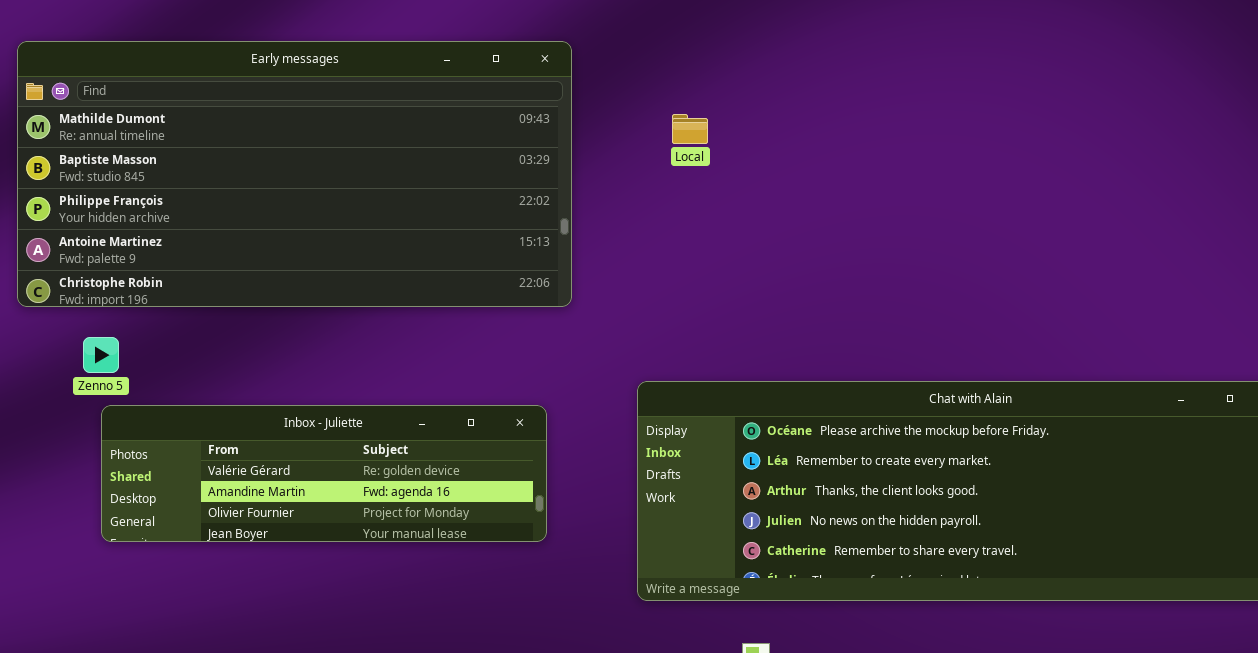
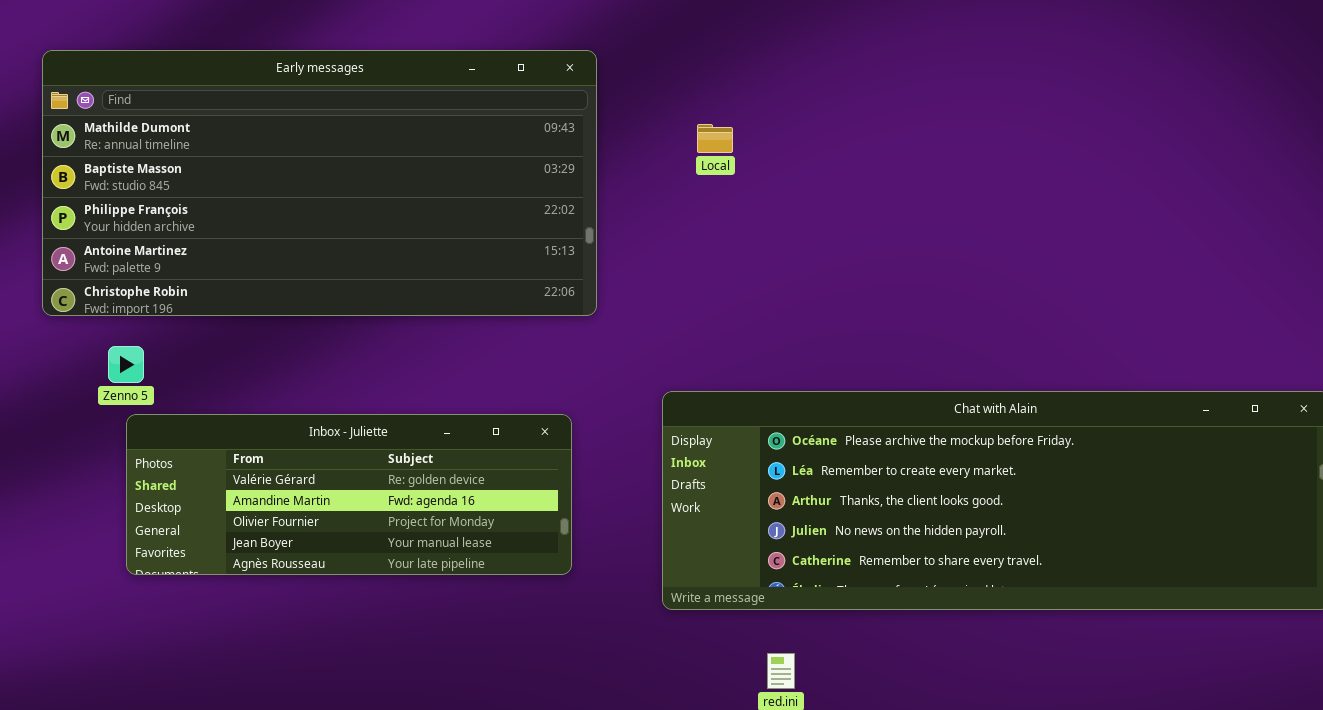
Inbox - Juliette: [101,405,547,542] -> [126,414,572,575], resized

